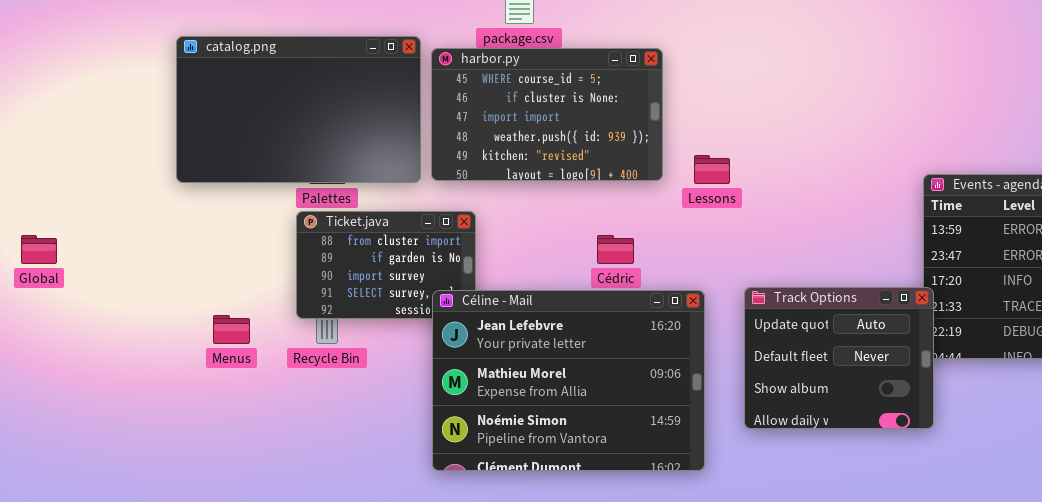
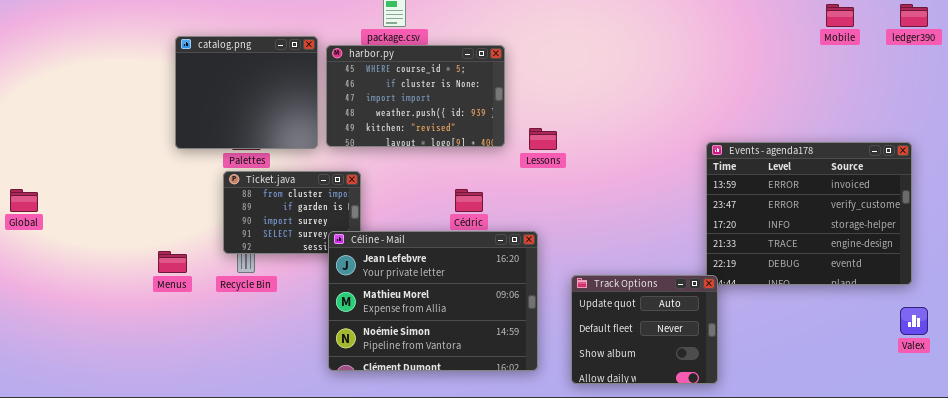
catalog.png: [176,36,421,183] -> [175,36,318,149], resized
Track Options: [744,287,934,429] -> [571,275,718,384], moved

